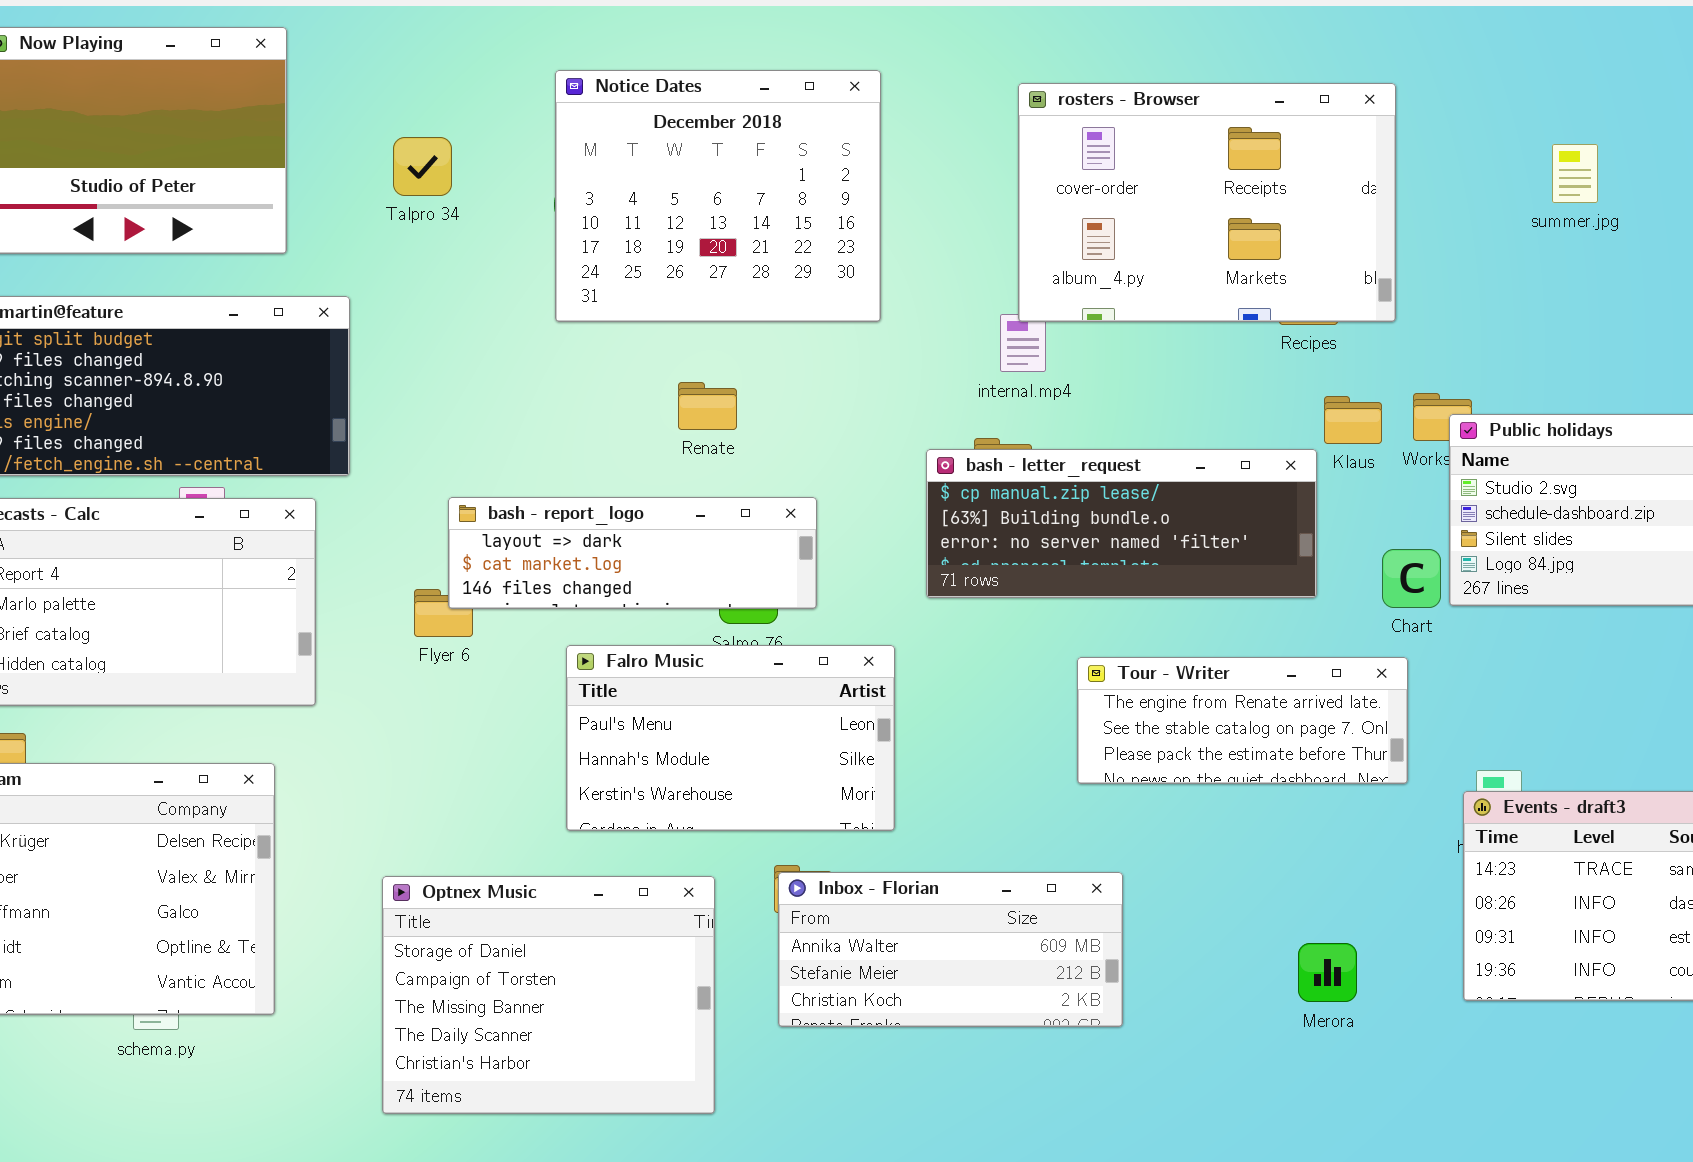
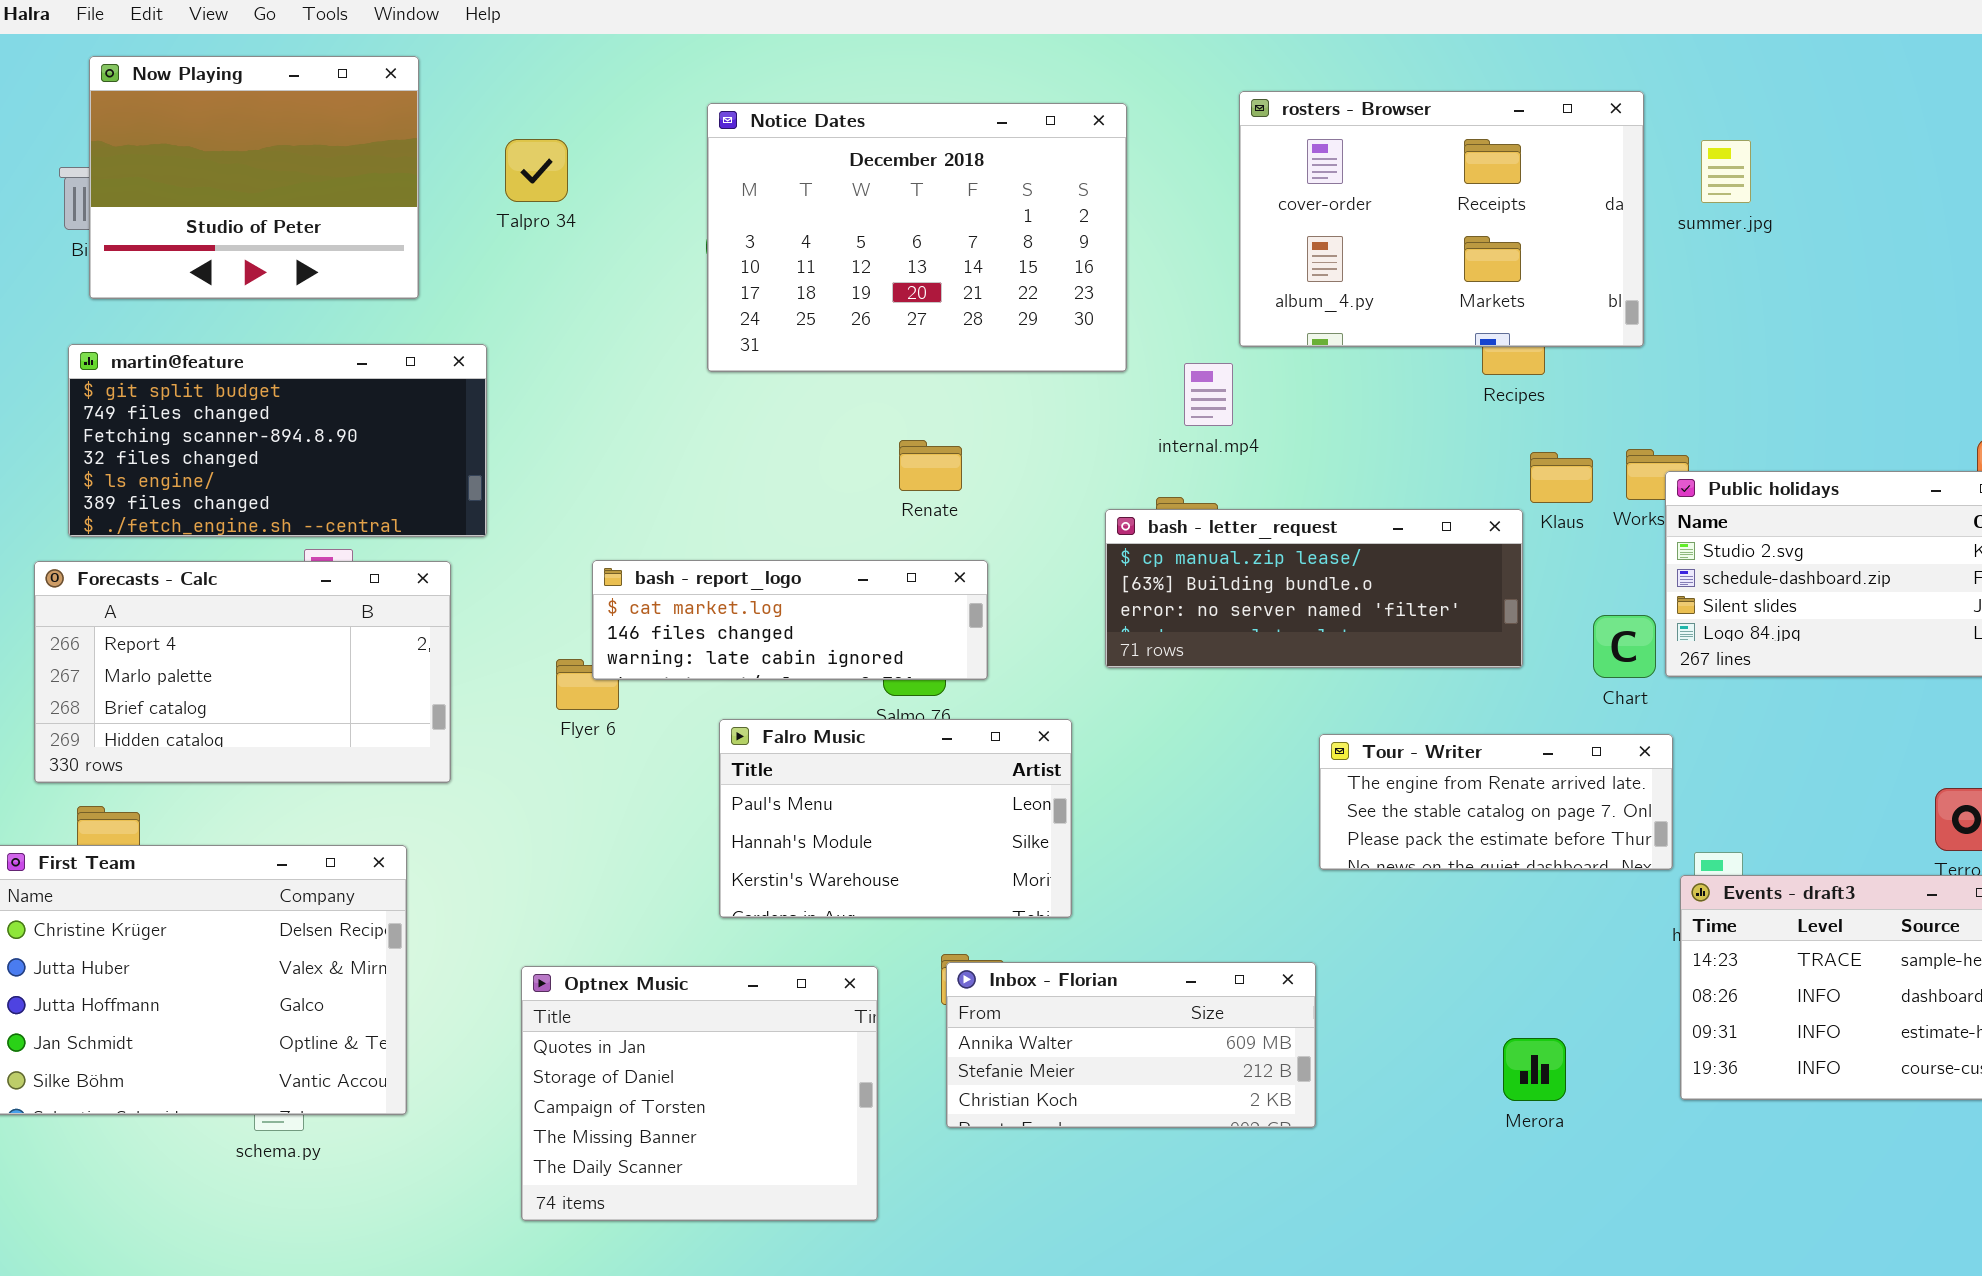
Notice Dates: [555,70,881,322] -> [707,103,1127,372], resized
rosters - Browser: [1018,83,1396,322] -> [1239,91,1644,347], moved
Talpro 34: [393,137,452,196] -> [505,139,568,202], moved
summer.jpg: [1552,144,1598,203] -> [1701,140,1751,203], moved
Renate: [678,382,737,430] -> [899,440,962,491], moved
bash - report_logo: [448,497,817,609] -> [592,560,988,680], scrolled down 1 row
Tour - Writer: [1077,657,1408,784] -> [1319,734,1673,870], moved
Optnex Music: [382,876,715,1114] -> [521,966,878,1221], scrolled up 1 row

